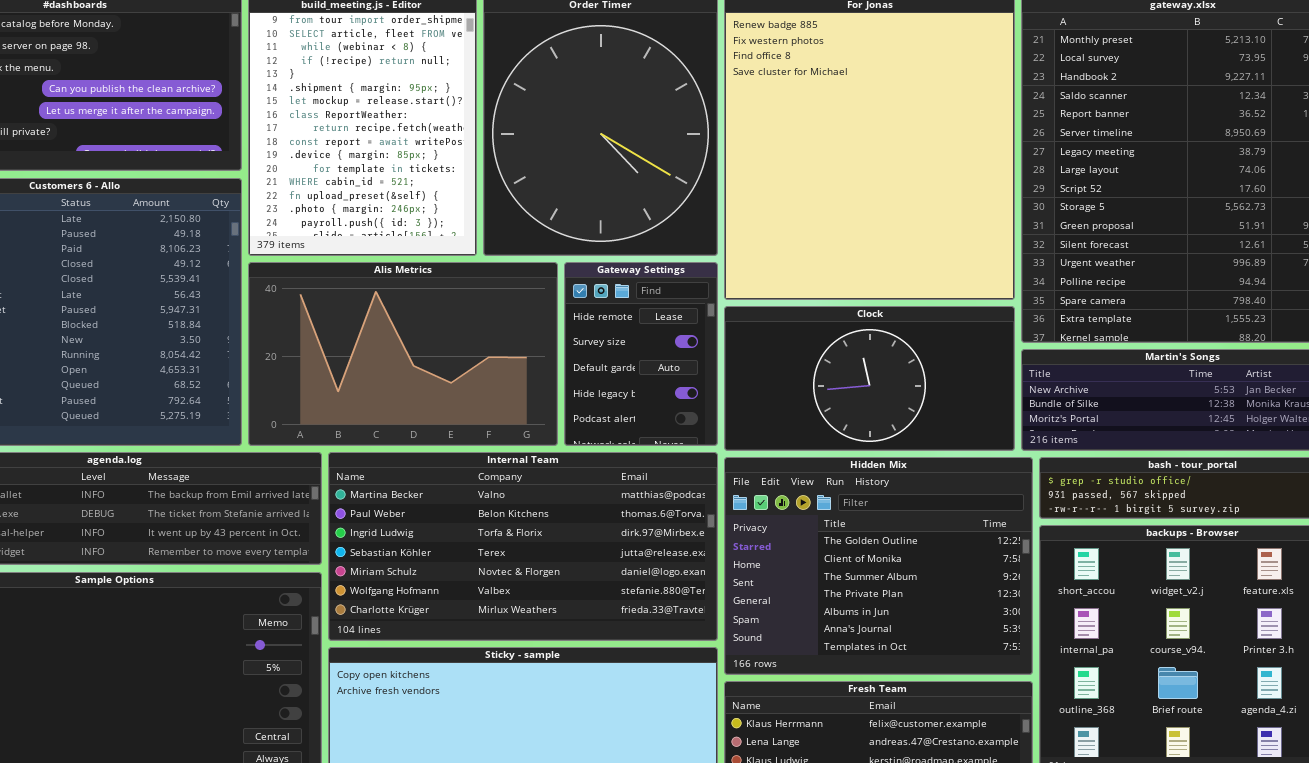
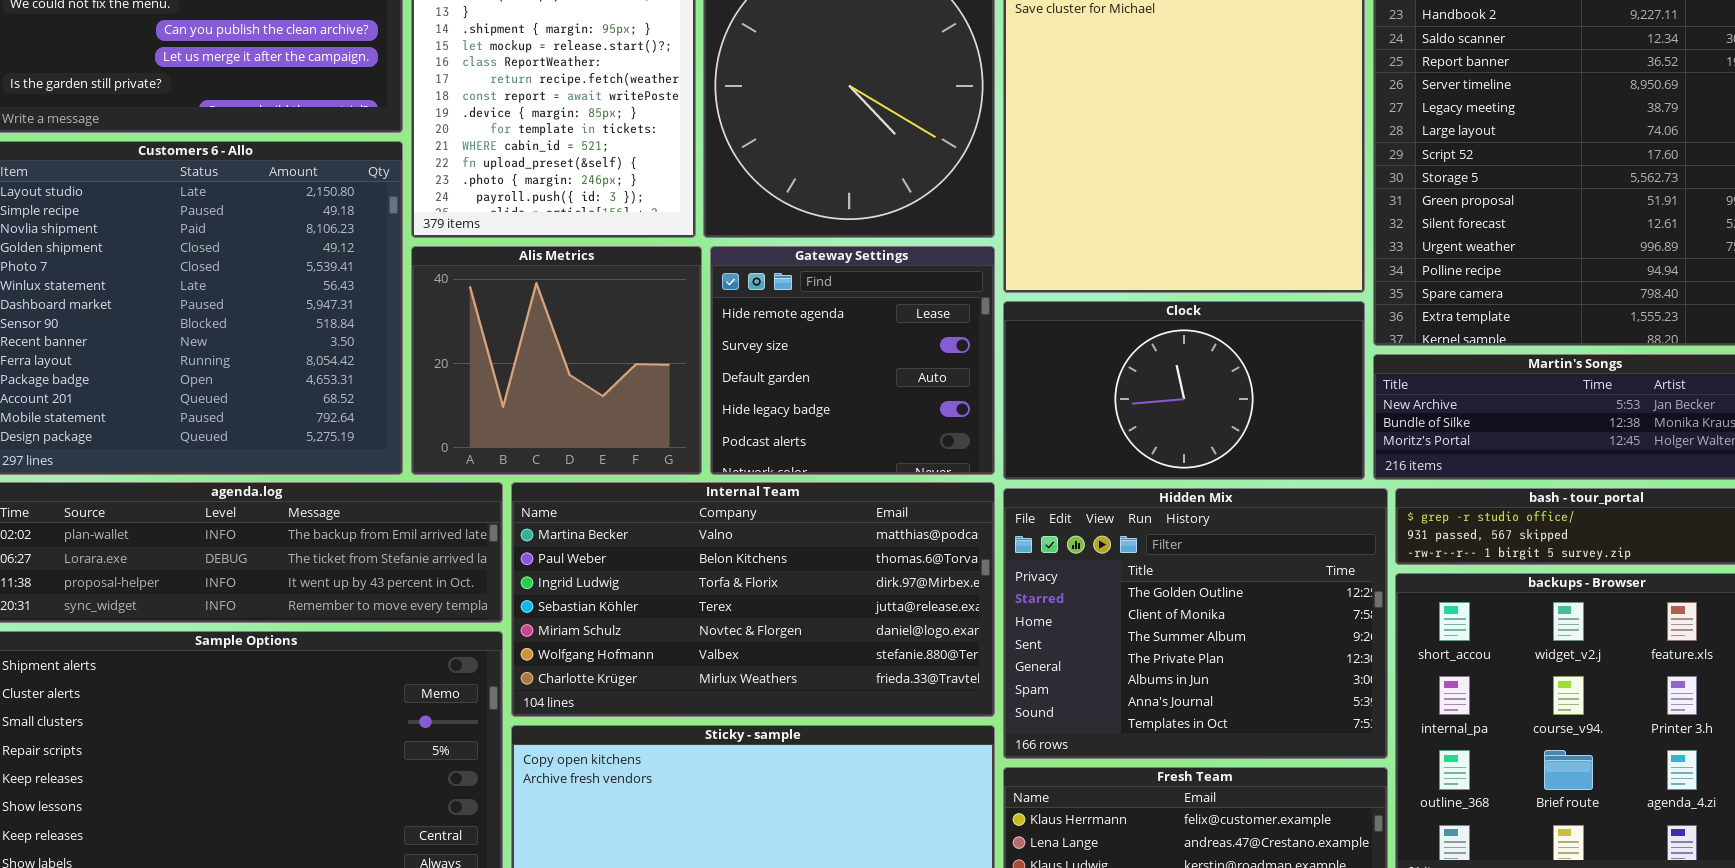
Alis Metrics: [248,262,558,446] -> [411,246,702,475], resized
Gateway Settings: [564,262,718,446] -> [710,246,995,475], resized

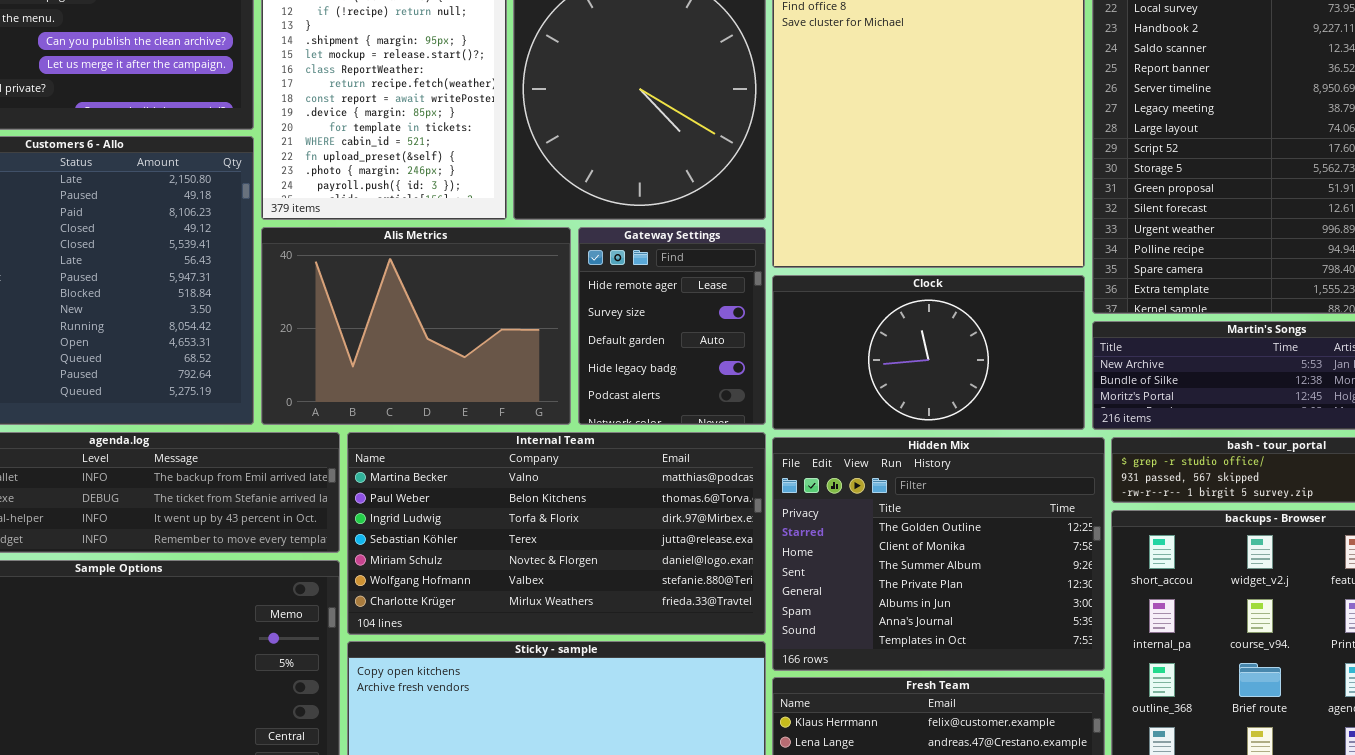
Alis Metrics: [411,246,702,475] -> [261,227,571,425], resized
Gateway Settings: [710,246,995,475] -> [578,227,766,425], resized

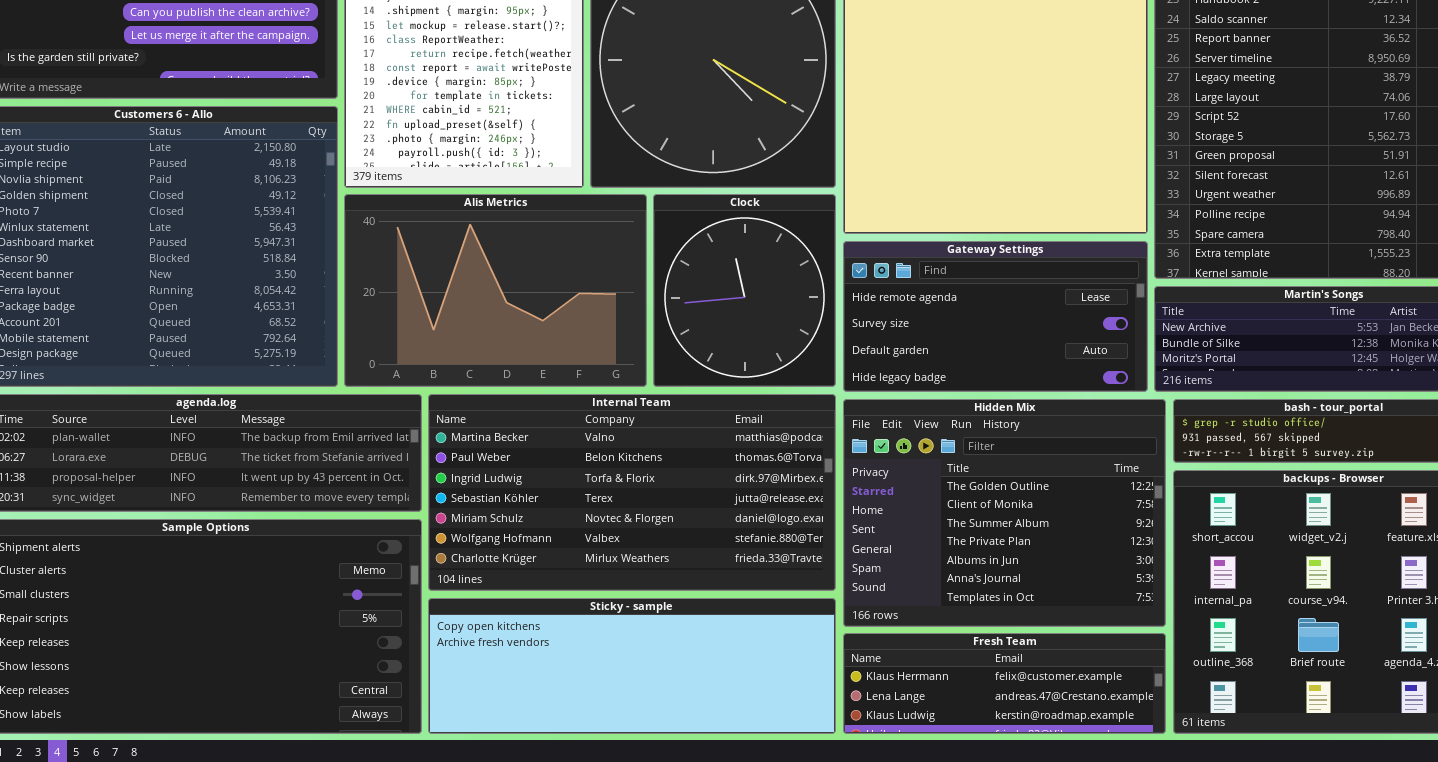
Gateway Settings: [578,227,766,425] -> [843,241,1148,392], moved, resized
Clock: [772,275,1085,430] -> [653,194,836,387], moved, resized

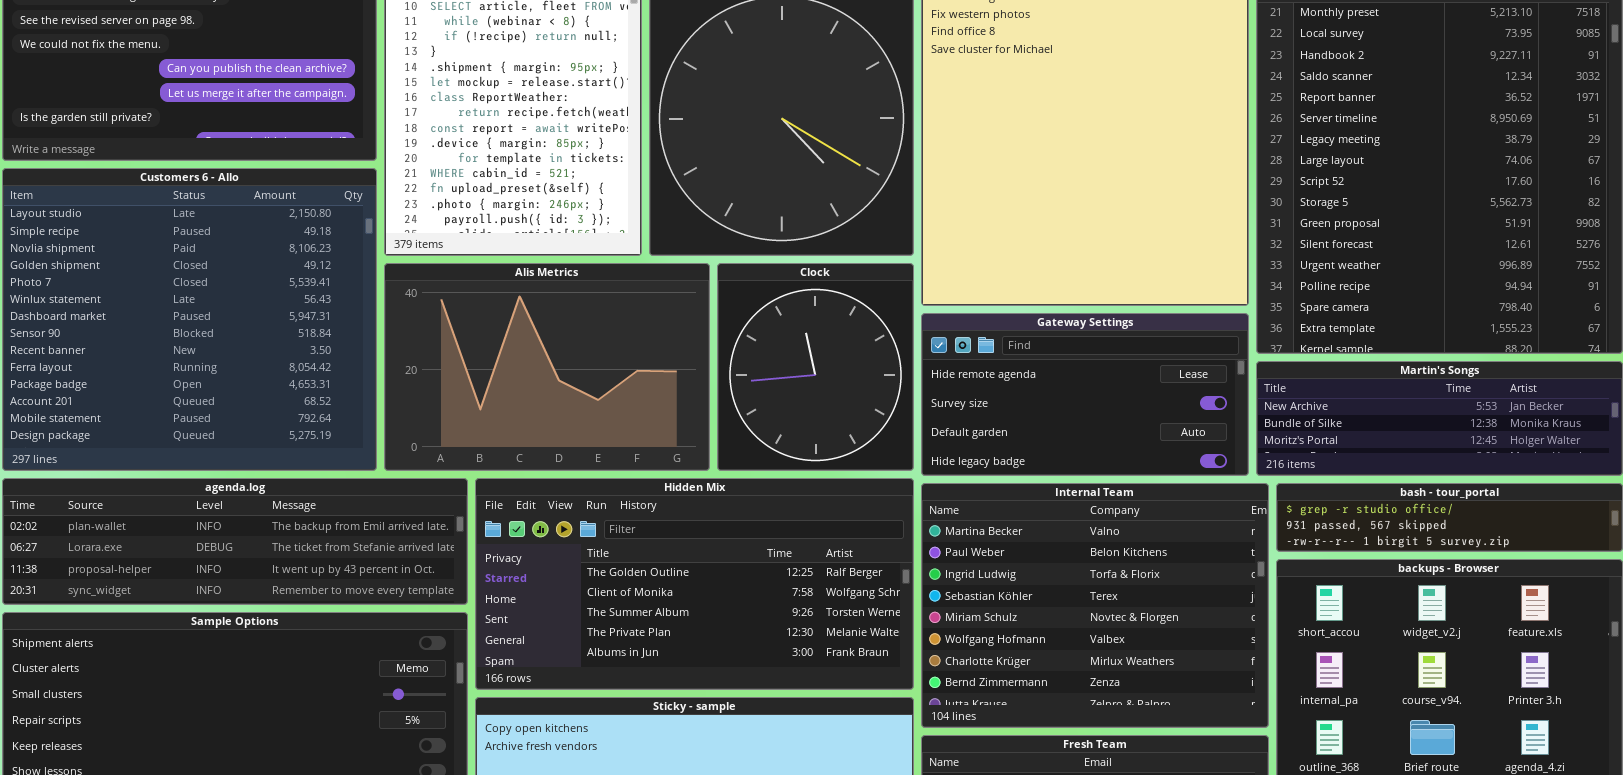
Internal Team: [428,394,836,591] -> [921,483,1269,728], moved, resized
Hidden Mix: [843,399,1166,627] -> [475,478,914,690], moved, resized

